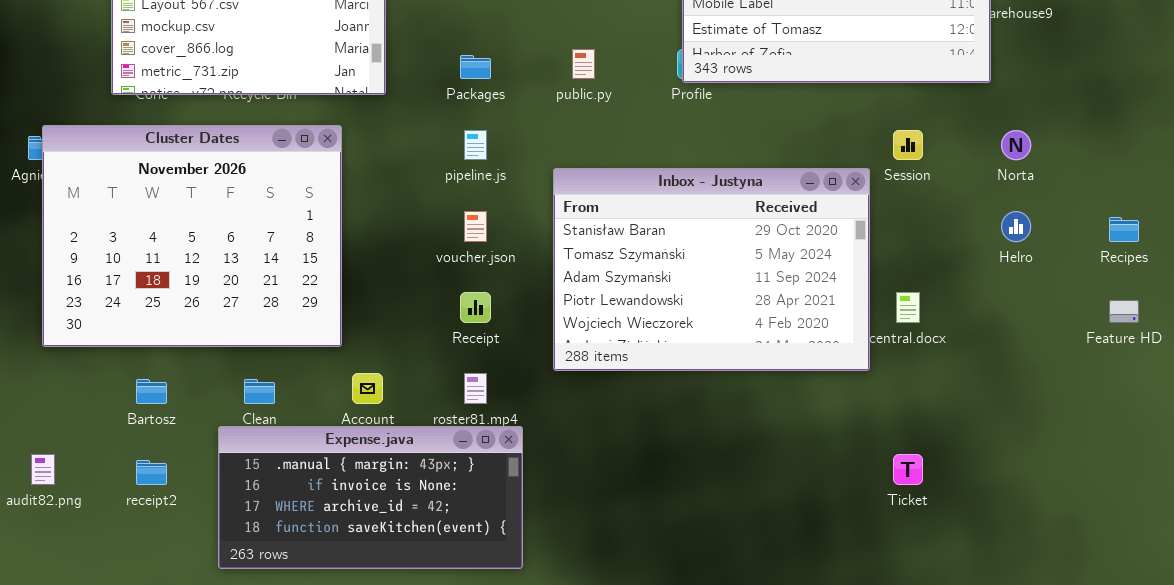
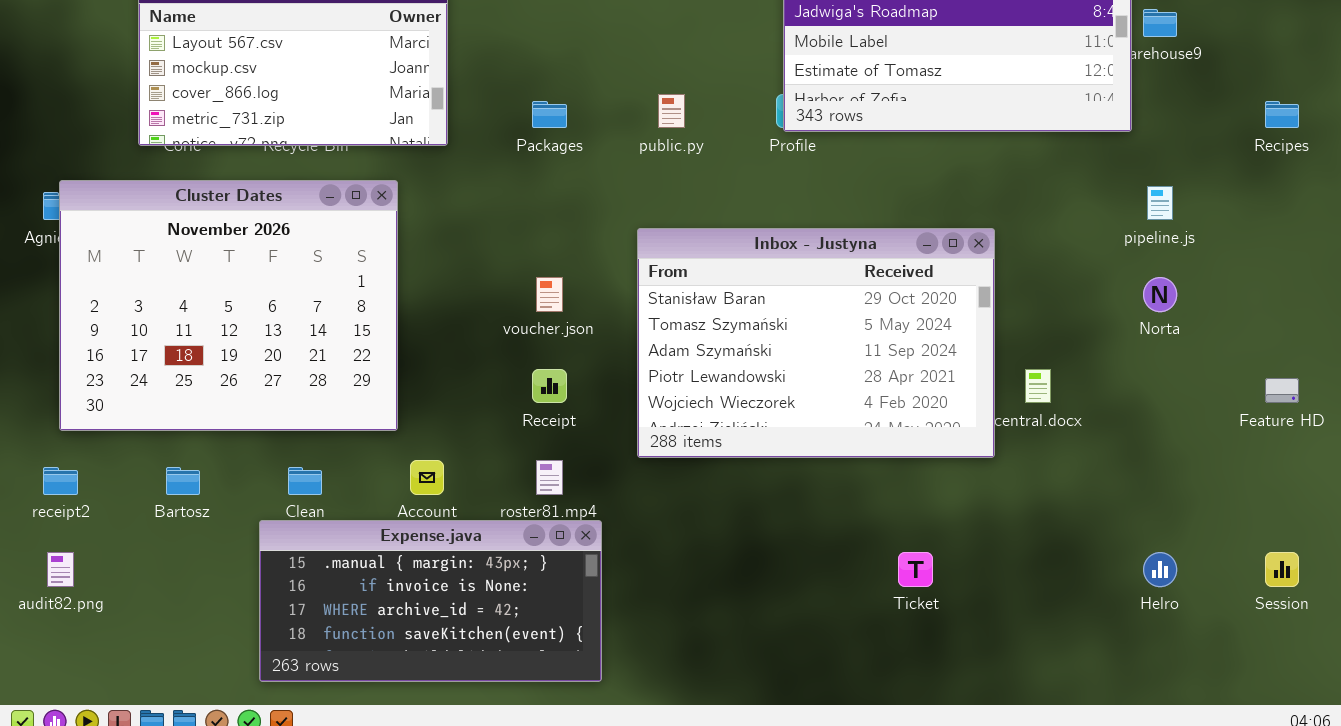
pipeline.js: [464,130,487,160] -> [1147,186,1173,220], moved
Session: [893,130,923,160] -> [1265,552,1299,587], moved
Norta: [1001,130,1031,160] -> [1143,277,1177,312], moved
Helro: [1001,211,1031,242] -> [1143,552,1177,587], moved
Recipes: [1109,217,1139,242] -> [1265,101,1299,128], moved
Ticket: [893,454,923,485] -> [898,552,933,587], moved
receipt2: [136,460,167,485] -> [43,467,78,495], moved

